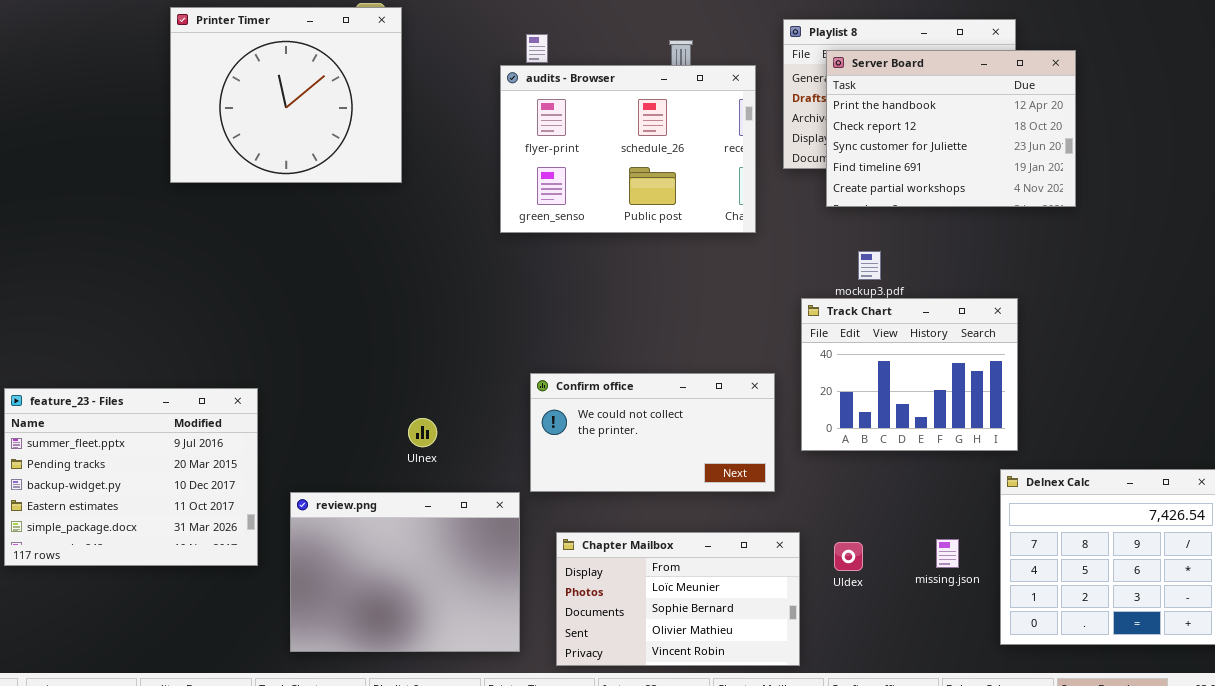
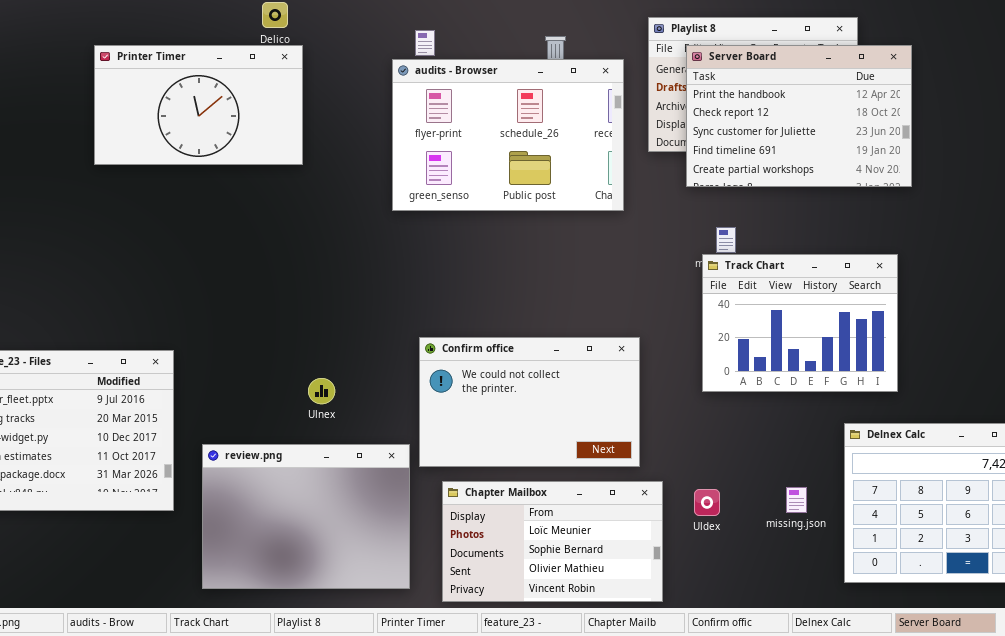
Printer Timer: [170,7,402,183] -> [94,45,303,165], resized
Track Chart: [801,298,1018,451] -> [702,254,898,392], moved
Confirm office: [530,373,775,492] -> [419,337,640,467], resized

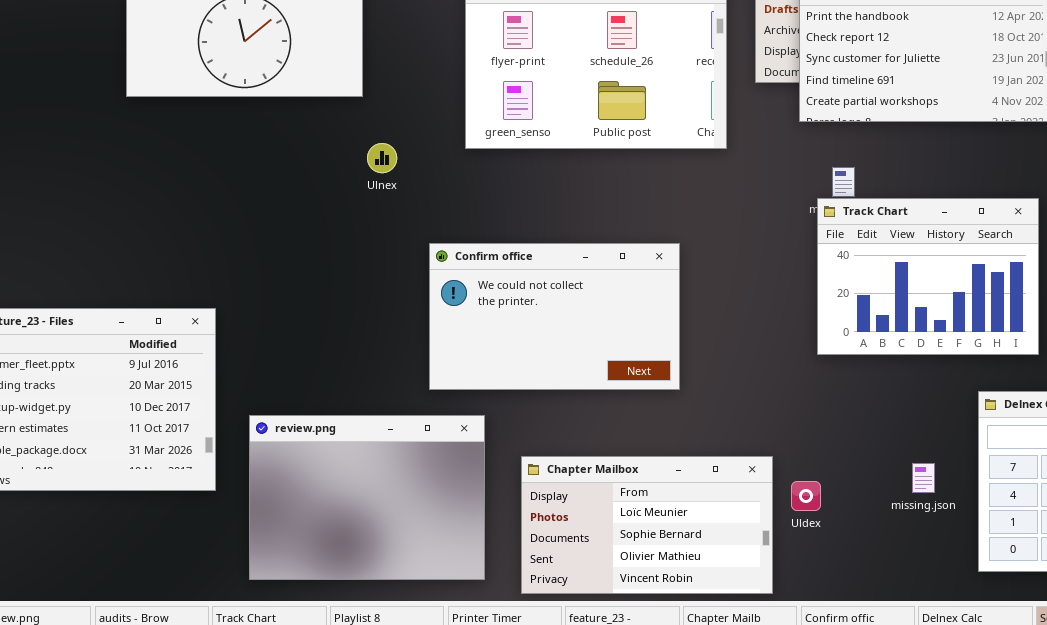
Confirm office: [419,337,640,467] -> [429,243,680,390], moved
Ulnex: [308,378,335,404] -> [367,143,397,173], moved
Uldex: [694,489,720,516] -> [791,481,821,511], moved

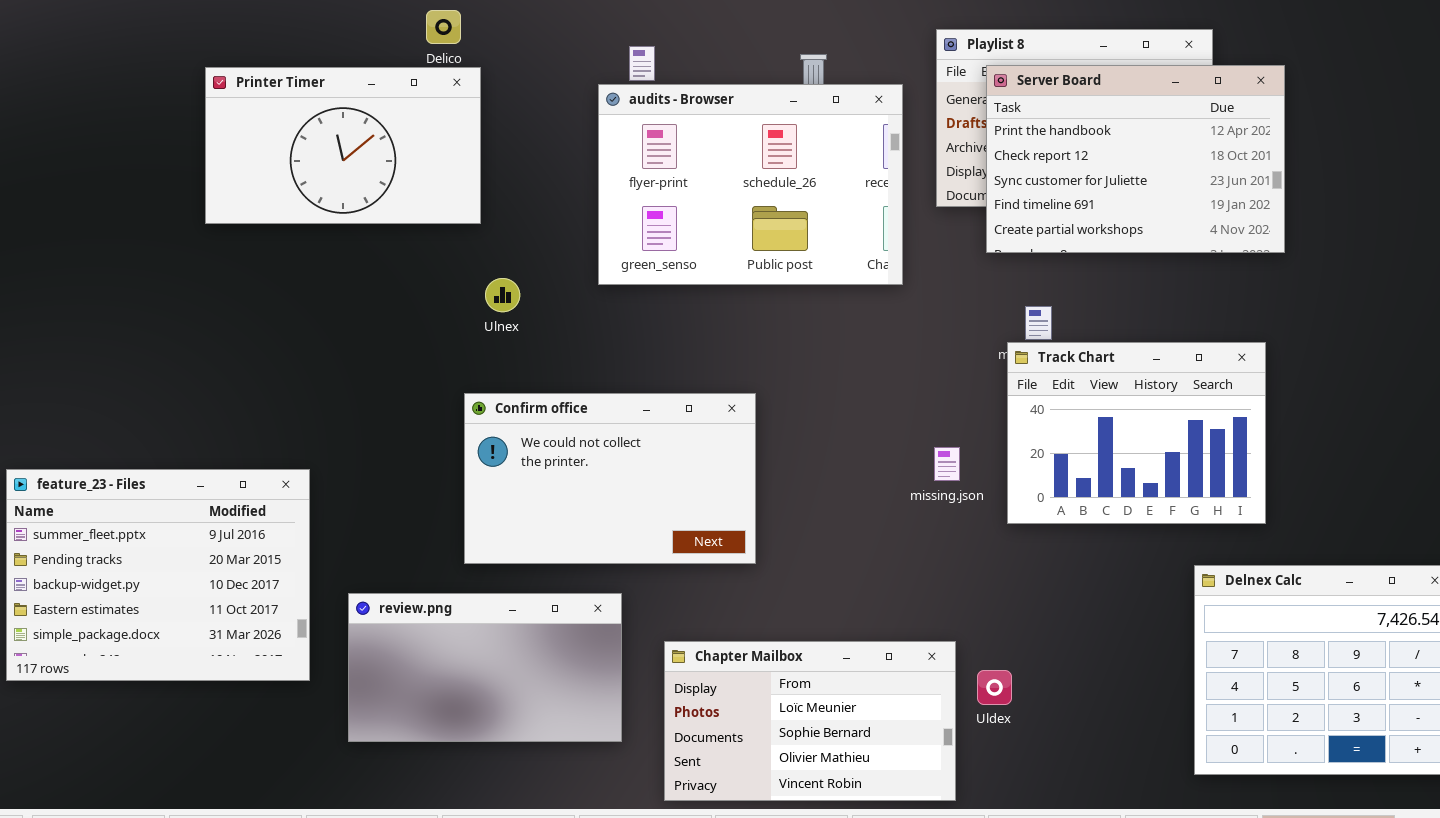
Confirm office: [429,243,680,390] -> [464,393,756,564], moved
review.png: [249,415,485,580] -> [348,593,622,742], resized
missing.json: [912,463,935,493] -> [934,447,960,481], moved

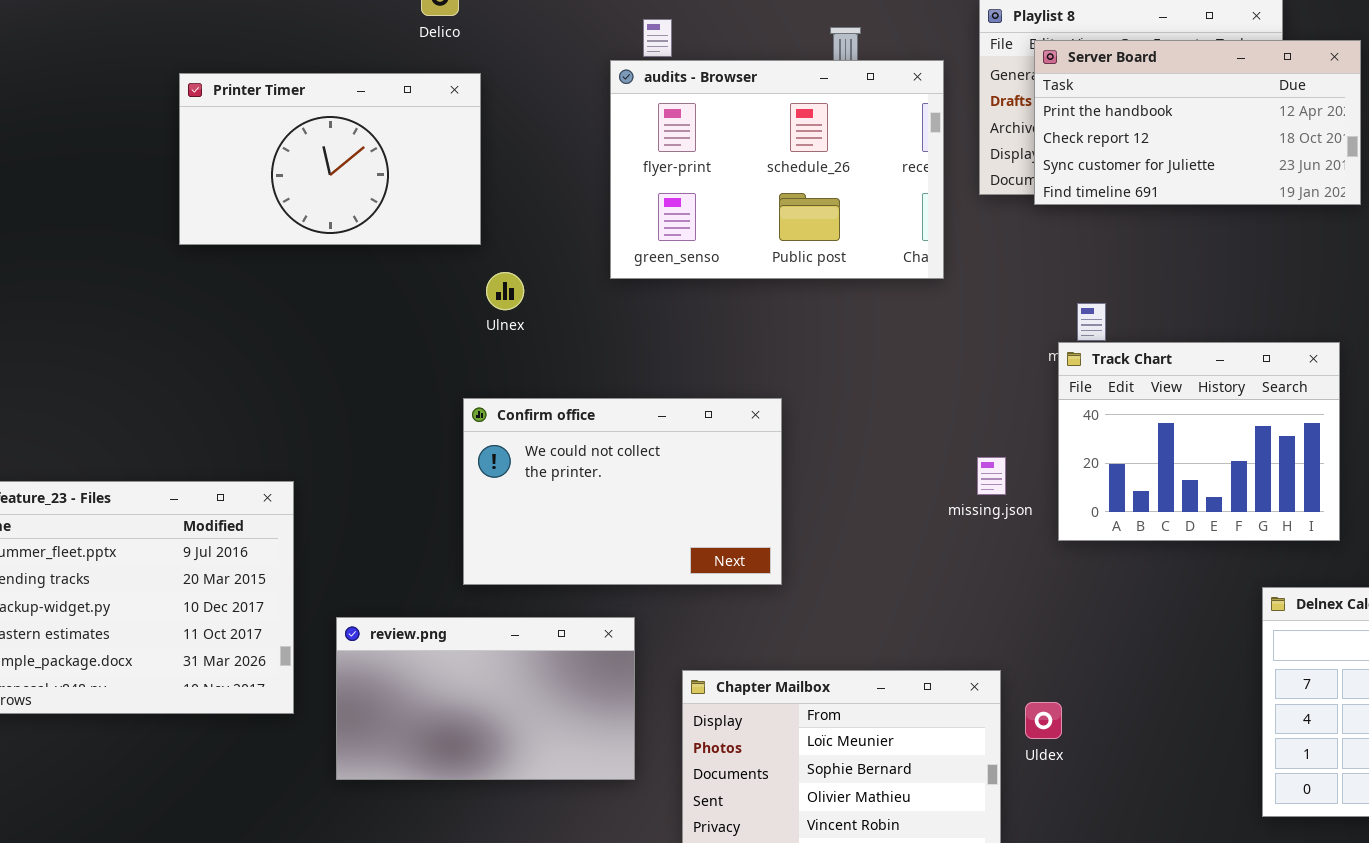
Server Board: [986,65,1285,253] -> [1034,40,1361,205], resized
Printer Timer: [205,67,481,224] -> [179,73,481,245], moved

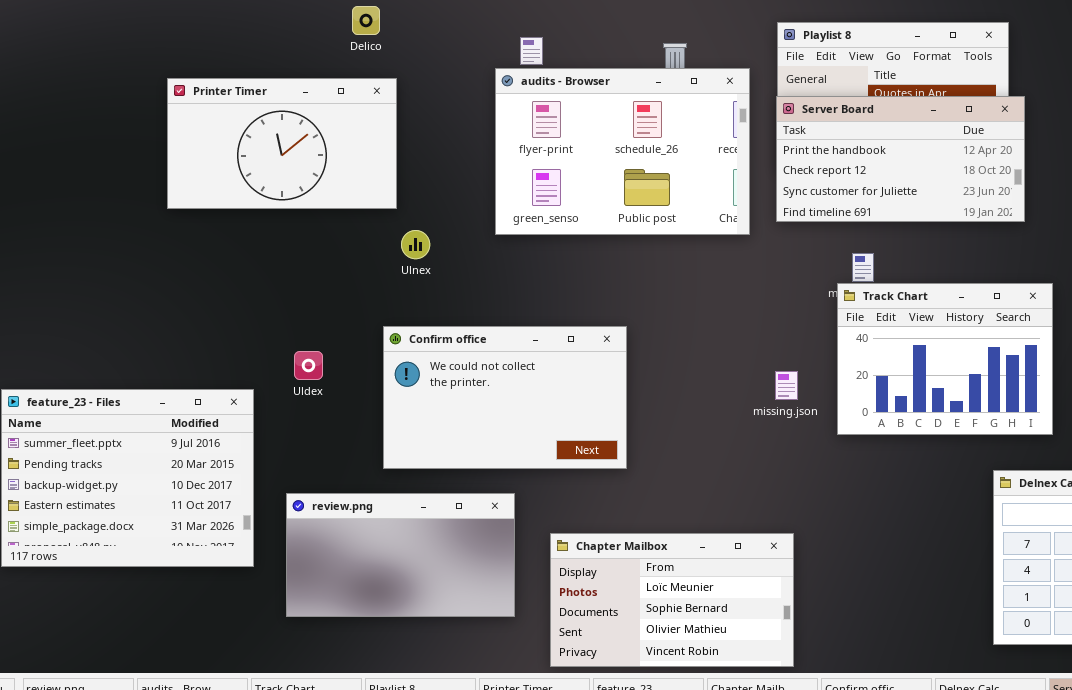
Server Board: [1034,40,1361,205] -> [776,96,1025,222], moved
Uldex: [1025,702,1062,739] -> [294,351,323,380], moved

